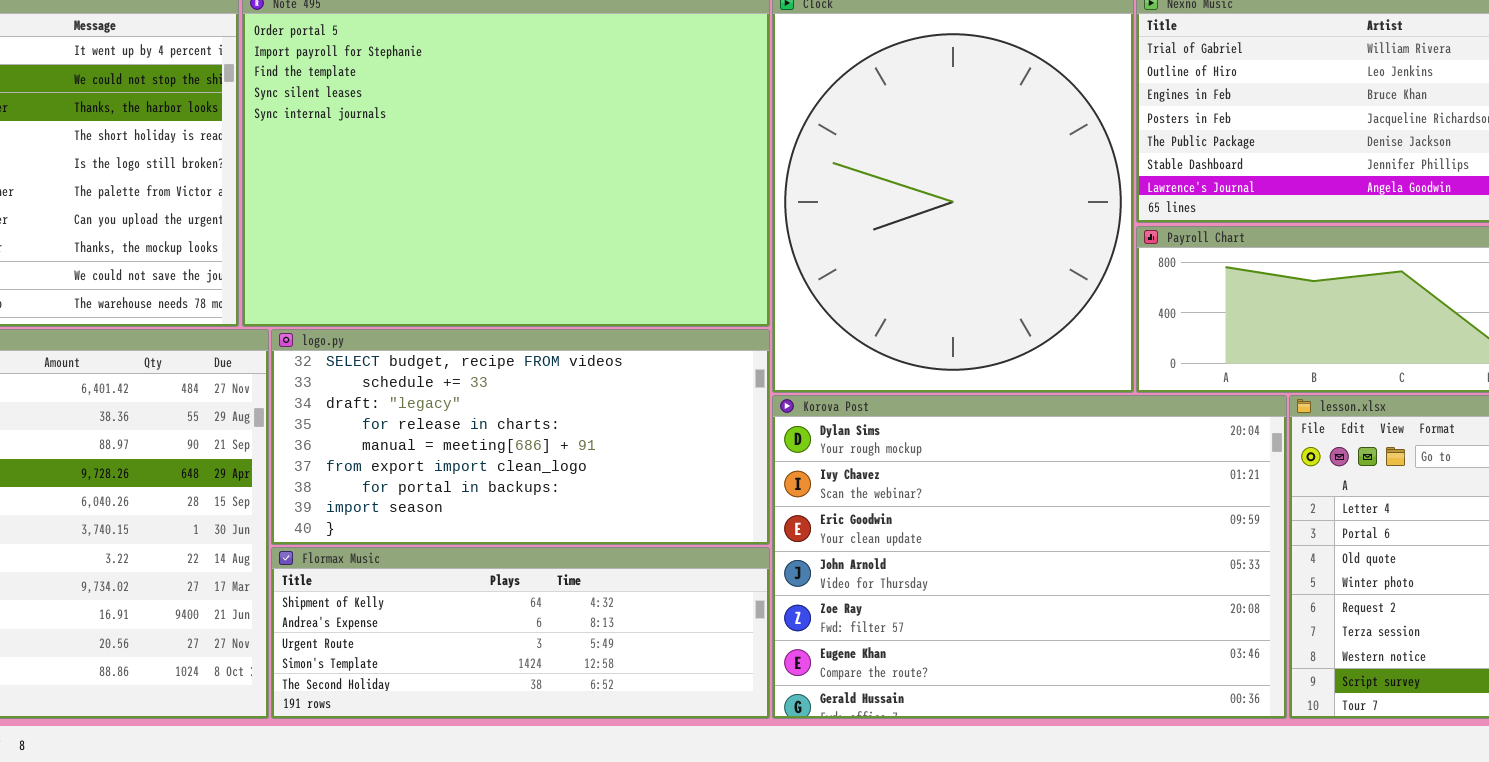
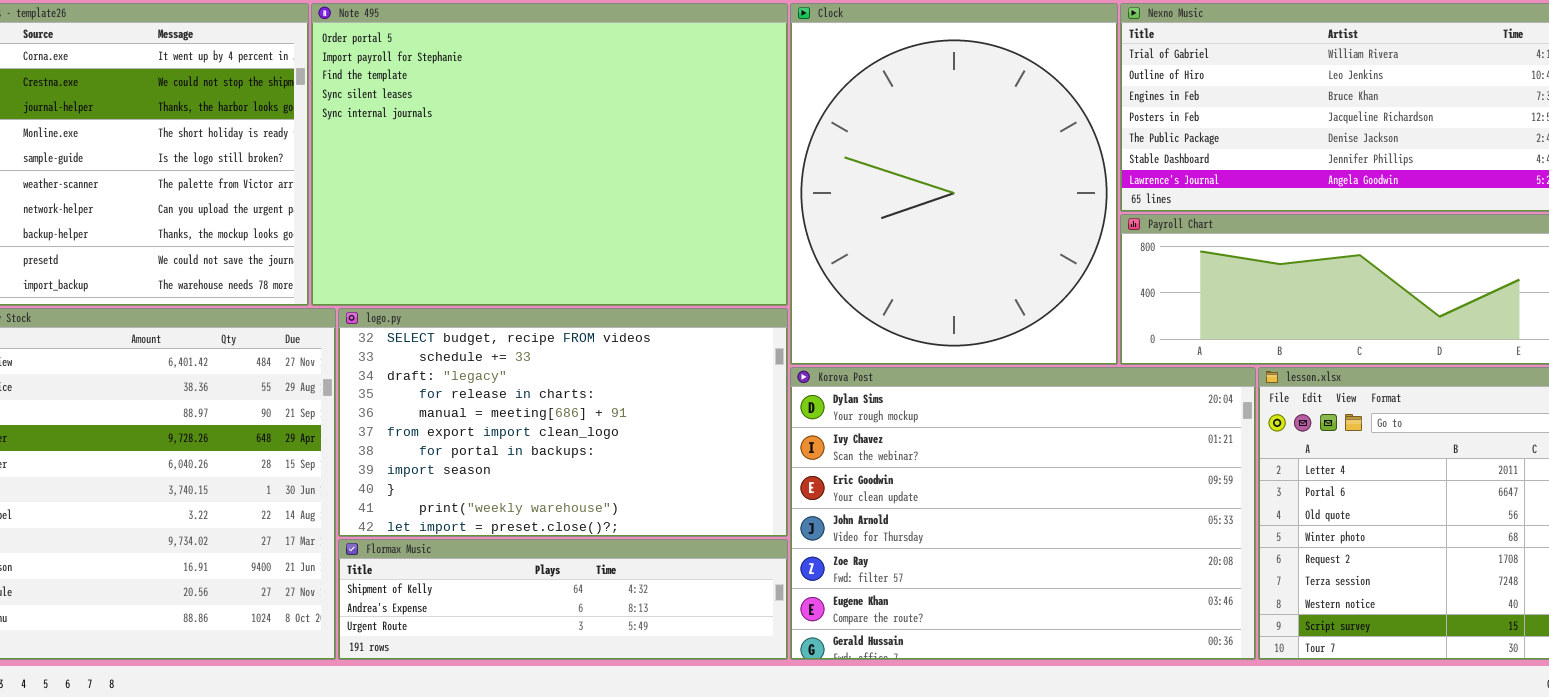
logo.py: [271,329,770,545] -> [338,308,788,537], resized
Flormax Music: [271,547,770,719] -> [338,539,788,660], resized

